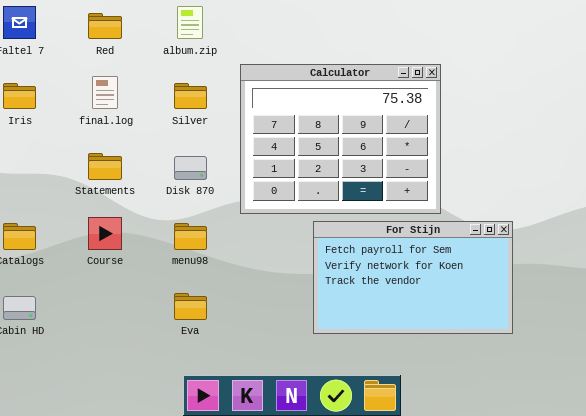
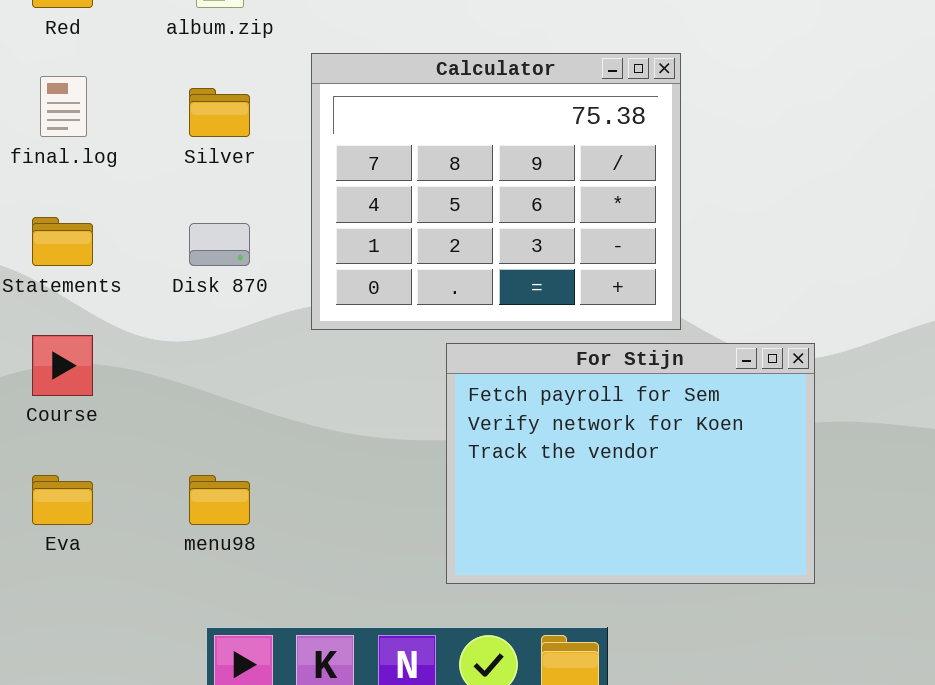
For Stijn: [313,221,513,334] -> [446,343,815,584], resized
menu98: [174,223,207,250] -> [189,475,250,525], moved
Eva: [174,293,207,320] -> [32,475,93,525], moved

